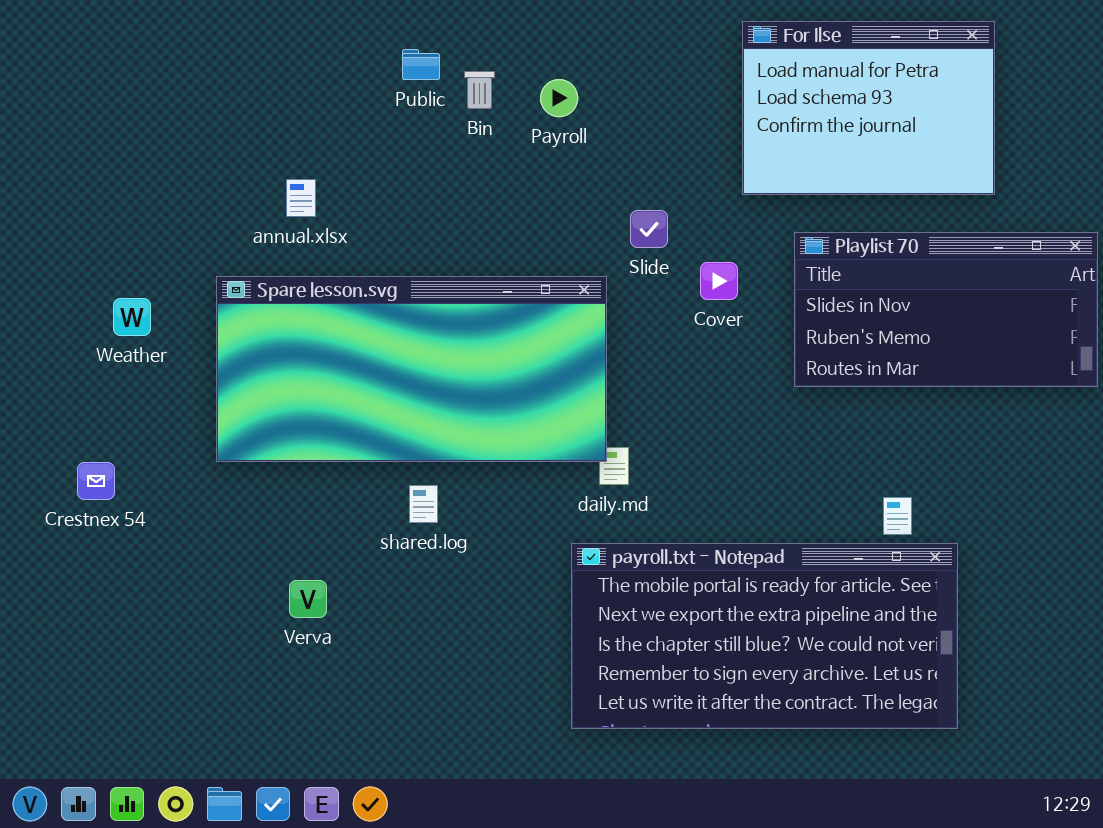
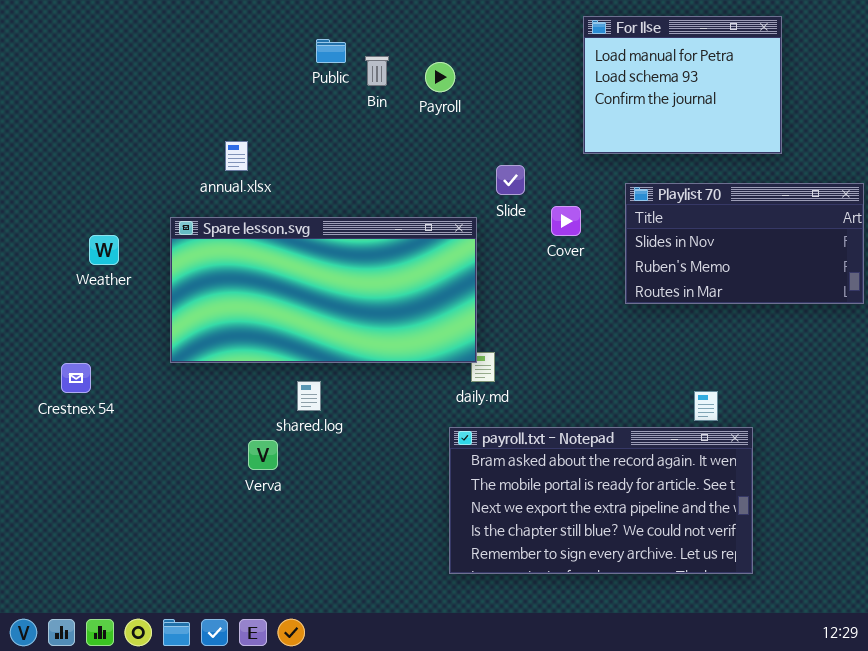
shared.log: [409,485,438,523] -> [297,381,321,411], moved
payroll.txt - Notepad: [571,543,958,729] -> [449,427,753,574], scrolled up 1 row
Verva: [289,580,327,618] -> [248,440,278,470], moved

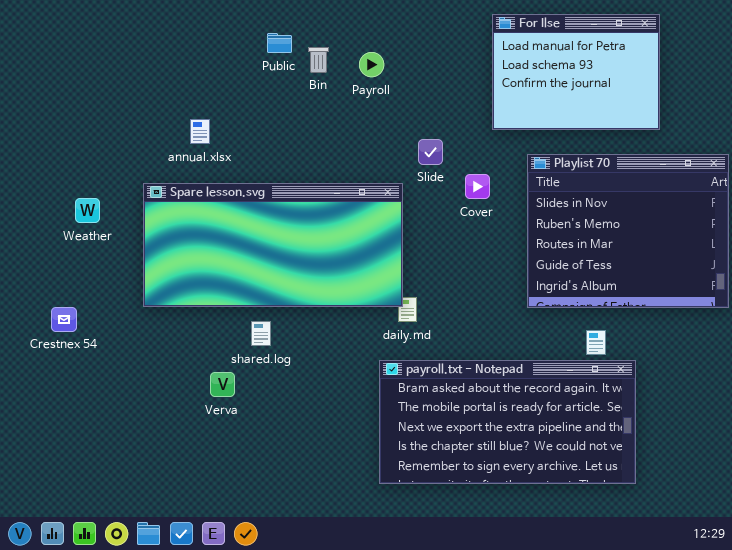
Playlist 70: [625,183,864,304] -> [527,154,729,308], resized

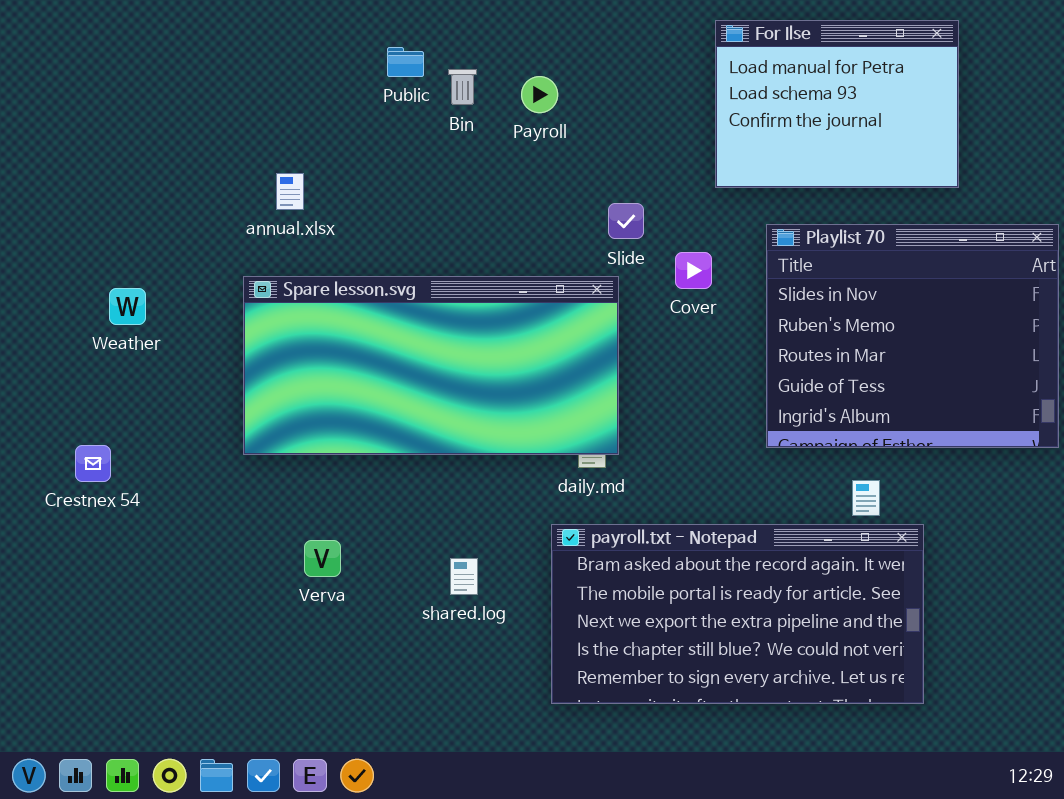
Spare lesson.svg: [143,183,403,307] -> [243,276,619,455], moved
shared.log: [251,321,271,346] -> [450,558,478,595], moved

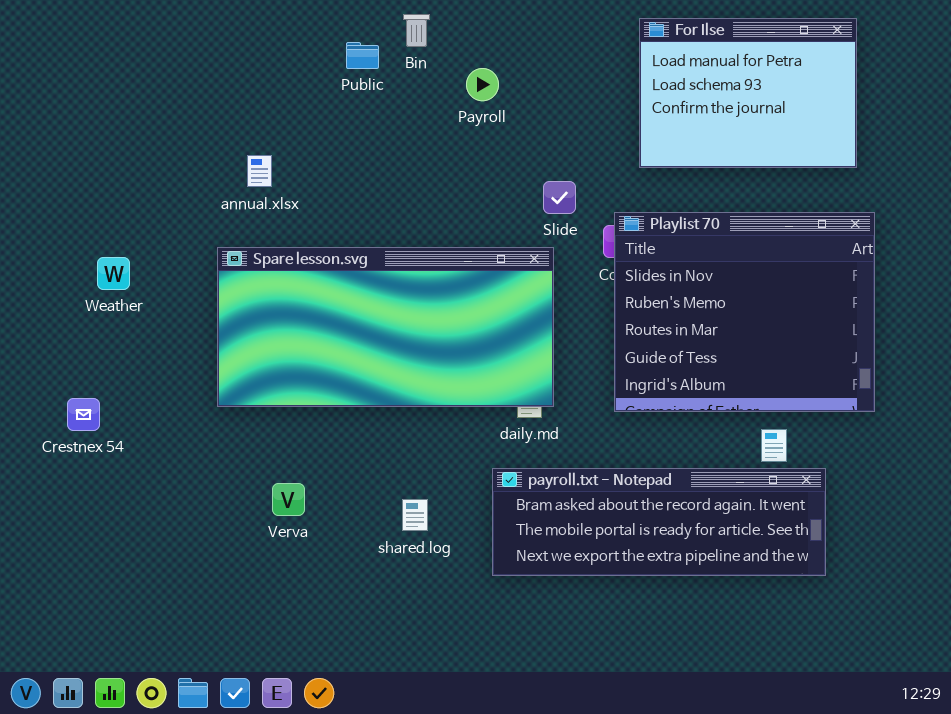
Bin: [448,69,477,105] -> [403,14,430,47], moved
Playlist 70: [766,224,1059,448] -> [614,212,875,412], moved
payroll.txt - Notepad: [551,524,924,704] -> [492,468,826,576], resized

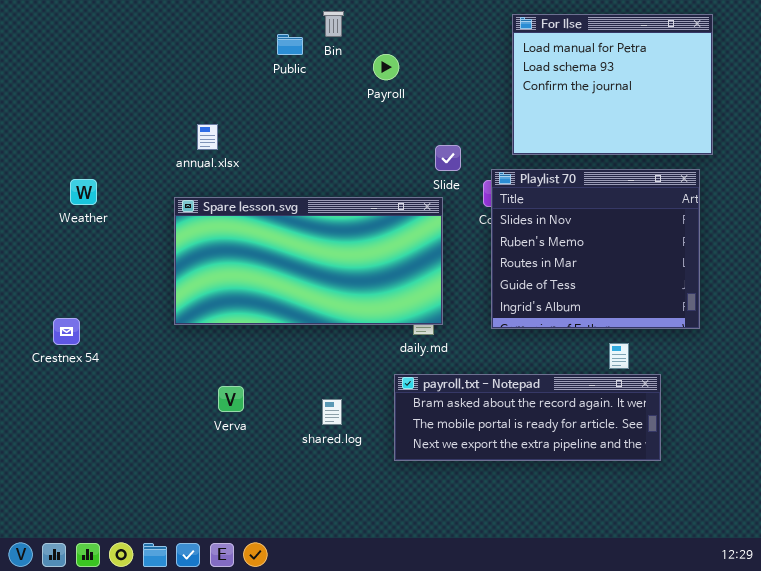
For Ilse: [639,18,857,168] -> [512,14,713,155], resized
Weather: [97,257,130,290] -> [70,179,97,205], moved

